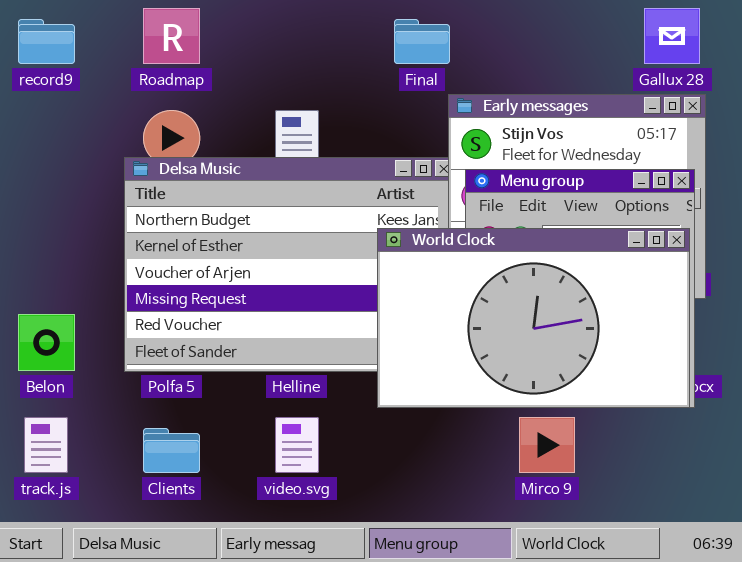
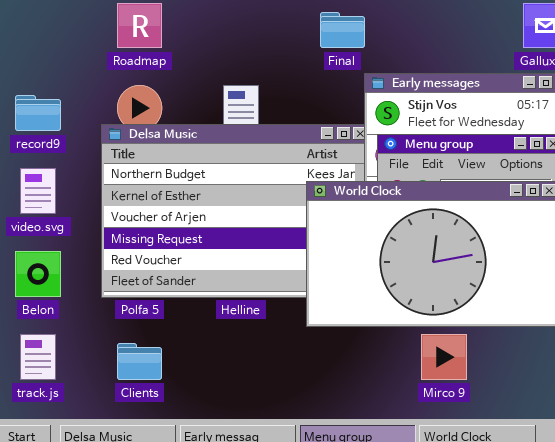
record9: [18,19,75,64] -> [15,95,61,131], moved
video.svg: [275,417,319,473] -> [20,168,56,214], moved

